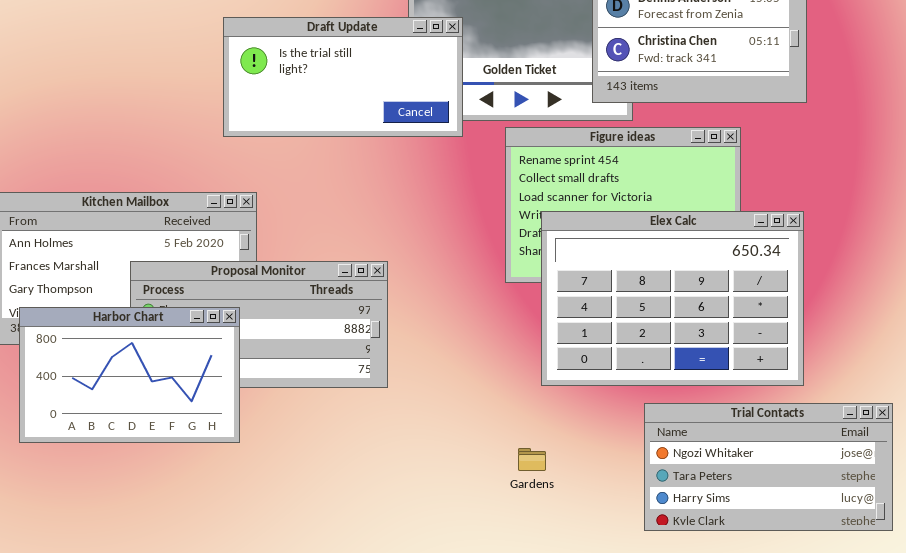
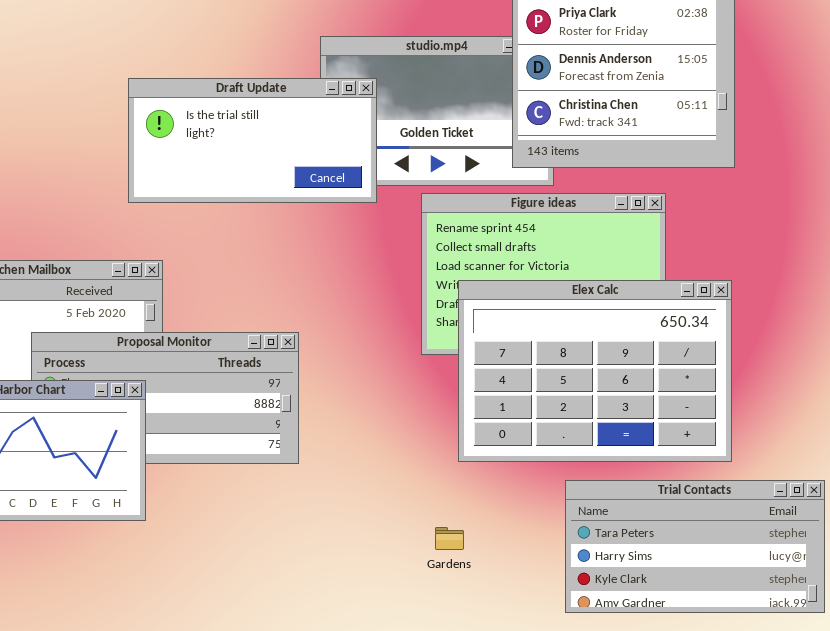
Trial Contacts: [644,403,893,531] -> [565,480,825,613], scrolled down 1 row

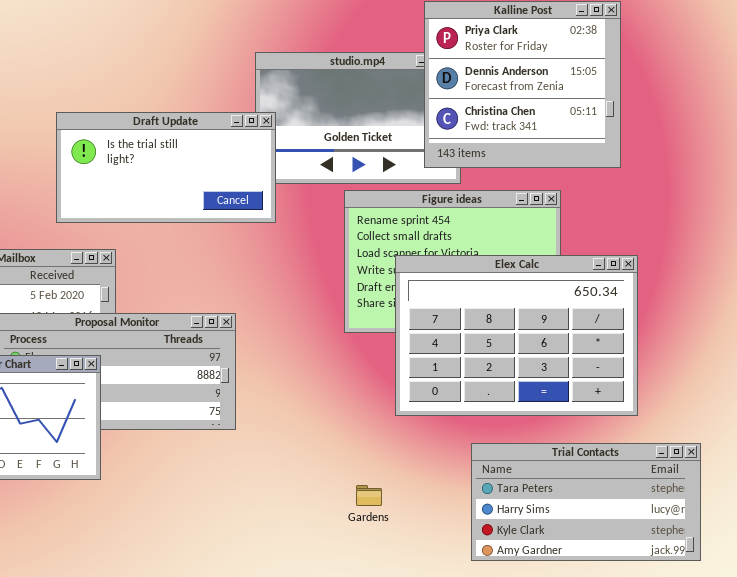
Draft Update: [128,78,377,203] -> [56,112,276,223], moved
Elex Calc: [458,280,732,462] -> [395,255,638,416], moved

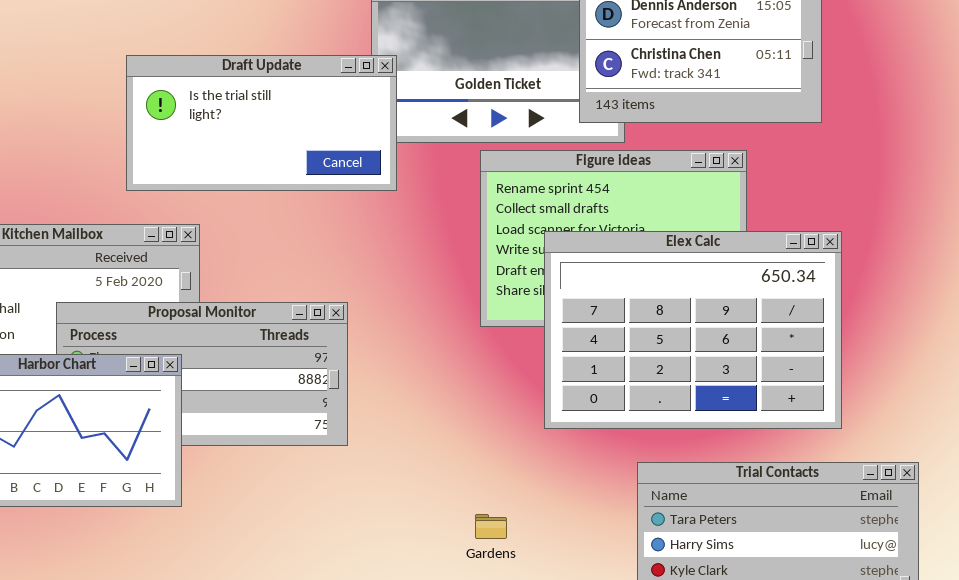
Gardens: [356,485,382,506] -> [475,514,507,539], moved

